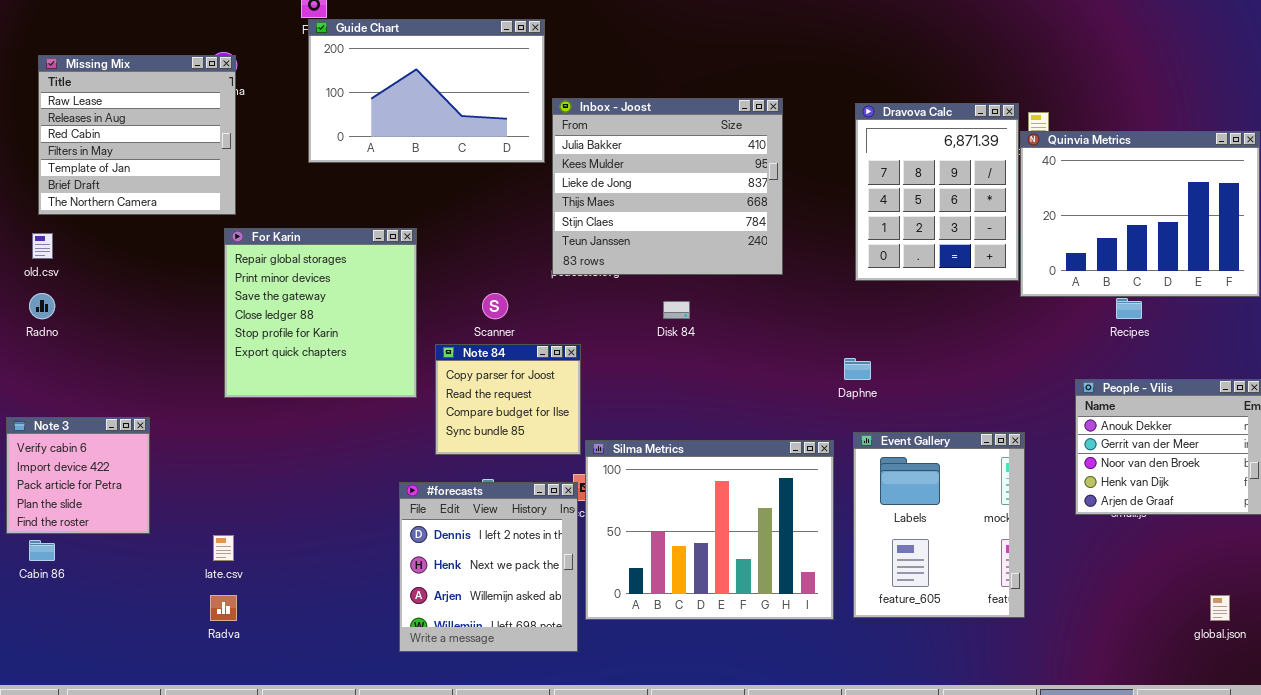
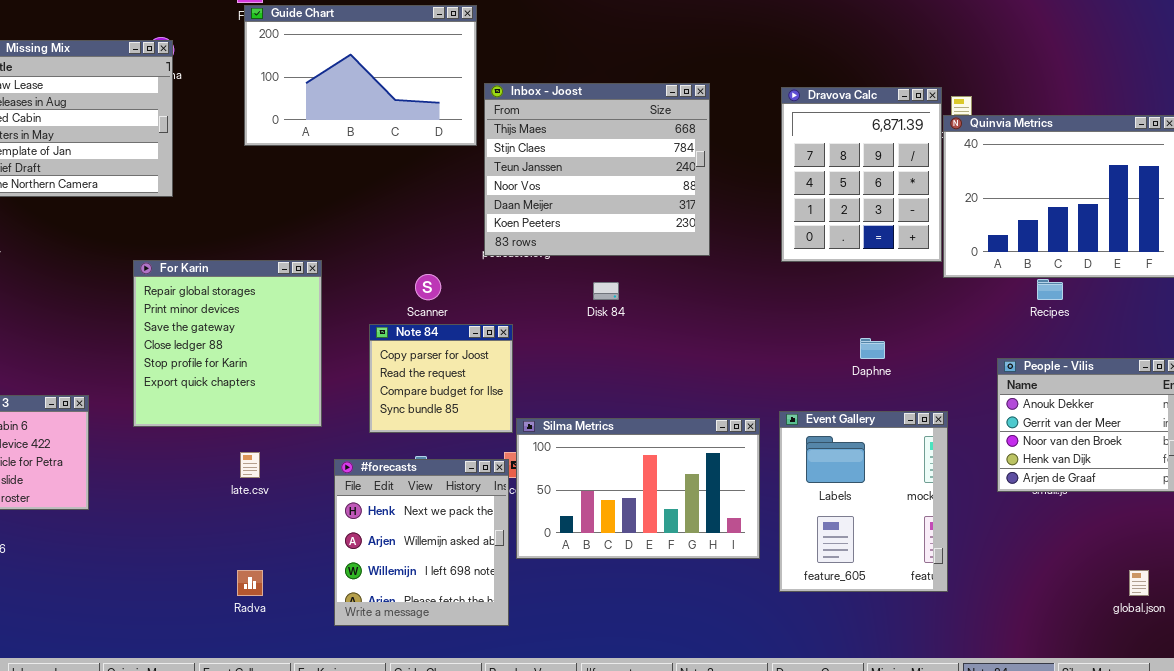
Inbox - Joost: [552,98,783,275] -> [484,83,710,256], scrolled down 3 rows
For Karin: [224,228,417,398] -> [133,260,322,427], moved
Daphne: [844,358,871,380] -> [860,338,885,359], moved
Silma Metrics: [585,440,834,620] -> [516,418,760,559], resized
#forecasts: [399,482,578,652] -> [334,459,509,626], scrolled down 1 row
late.csv: [213,535,234,561] -> [240,452,260,478], moved
Radva: [210,595,237,621] -> [237,570,263,596], moved

